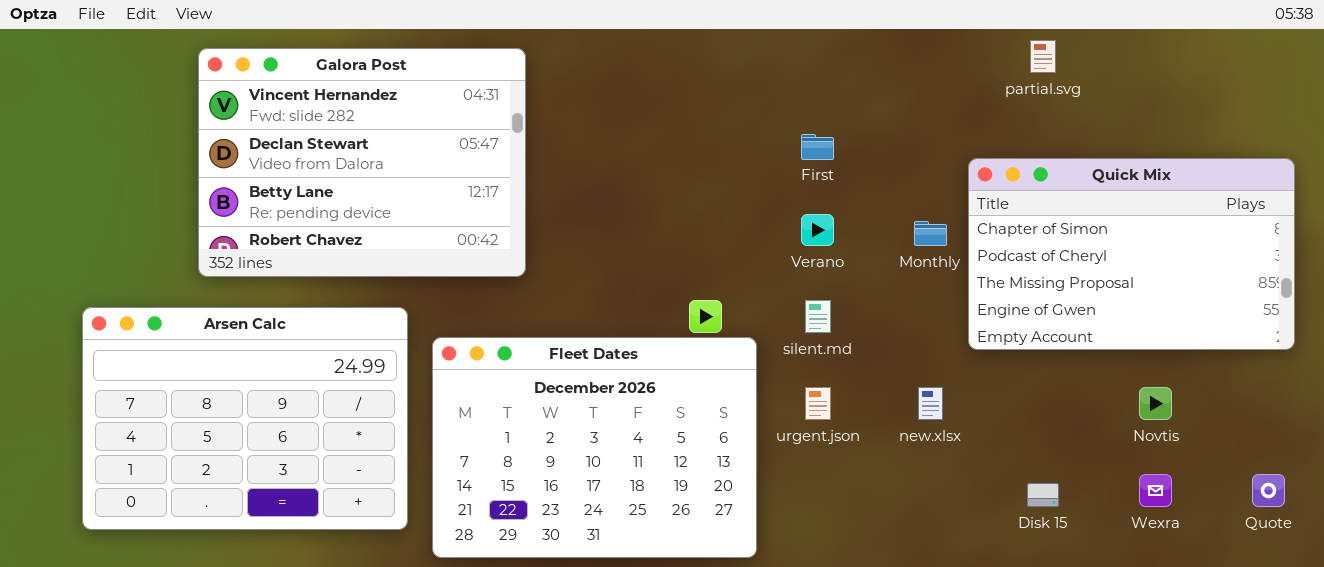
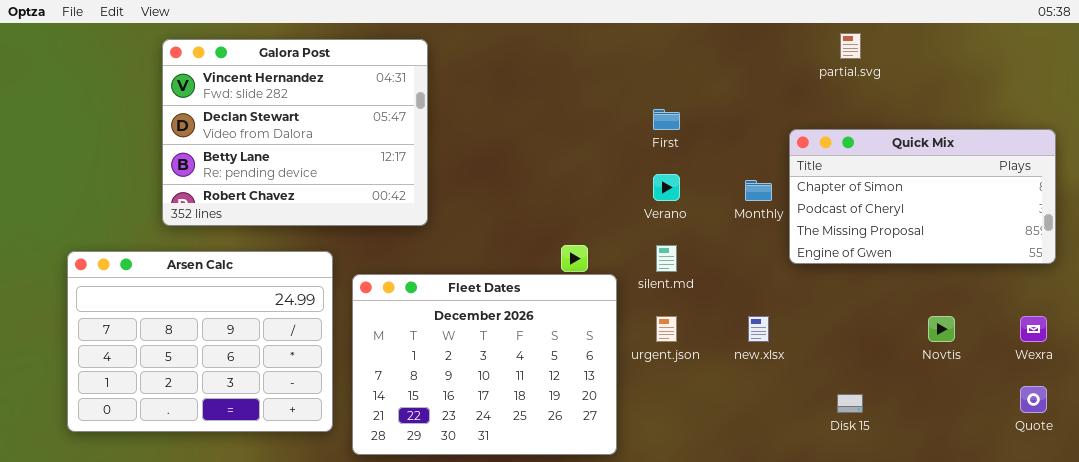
Quick Mix: [968,158,1295,350] -> [789,129,1056,264], resized
Wexra: [1139,474,1172,507] -> [1020,316,1047,342], moved

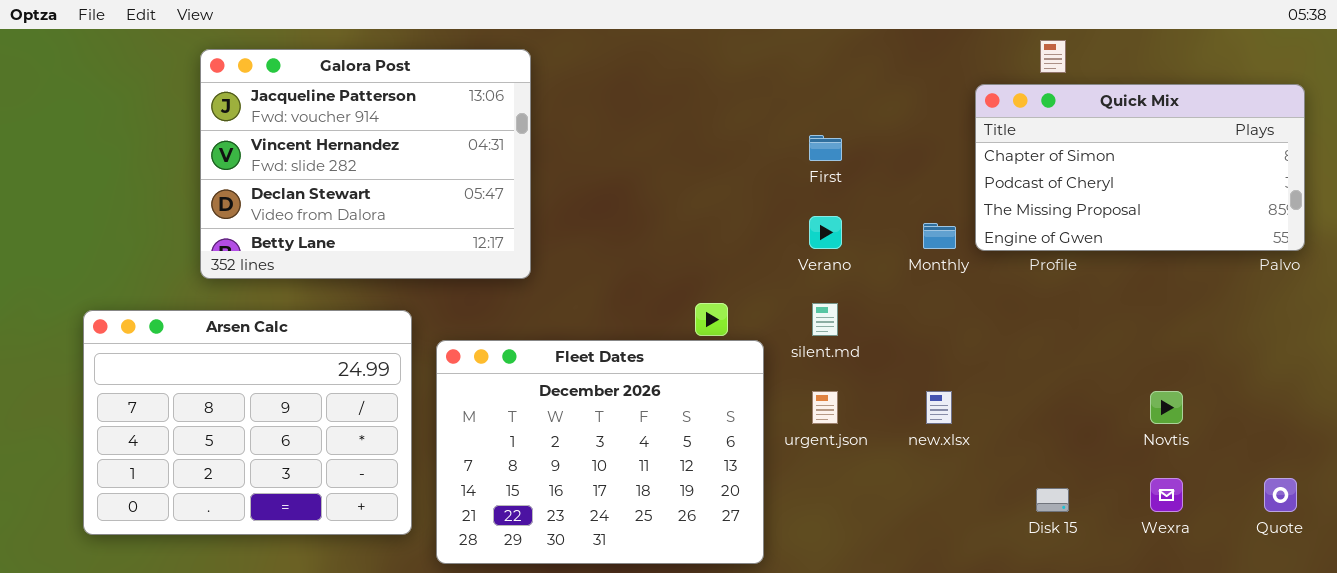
Galora Post: [162,39,428,226] -> [200,49,531,279], scrolled up 1 row
Quick Mix: [789,129,1056,264] -> [975,84,1305,251], moved
Wexra: [1020,316,1047,342] -> [1150,478,1183,512], moved

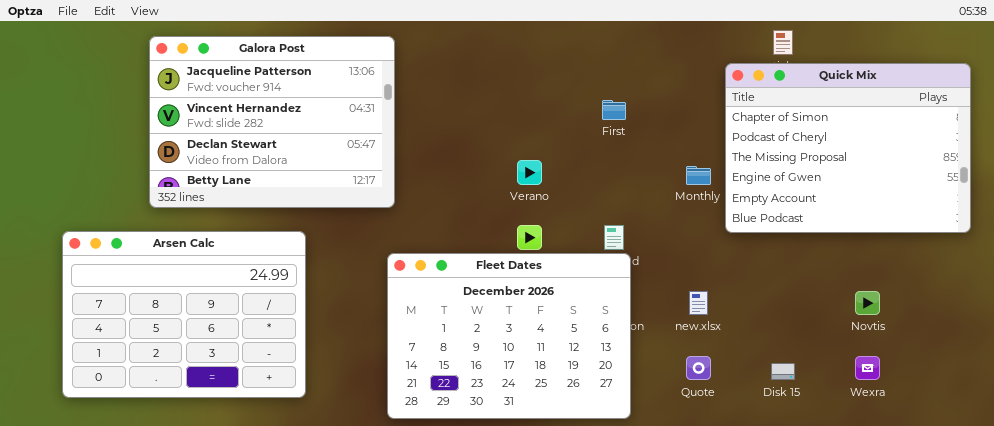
Quick Mix: [975,84,1305,251] -> [725,63,971,233], resized
Verano: [809,216,842,249] -> [517,160,542,185], moved
Fleet Dates: [436,340,764,564] -> [387,253,631,419], moved
Quote: [1264,478,1297,512] -> [686,356,711,380], moved

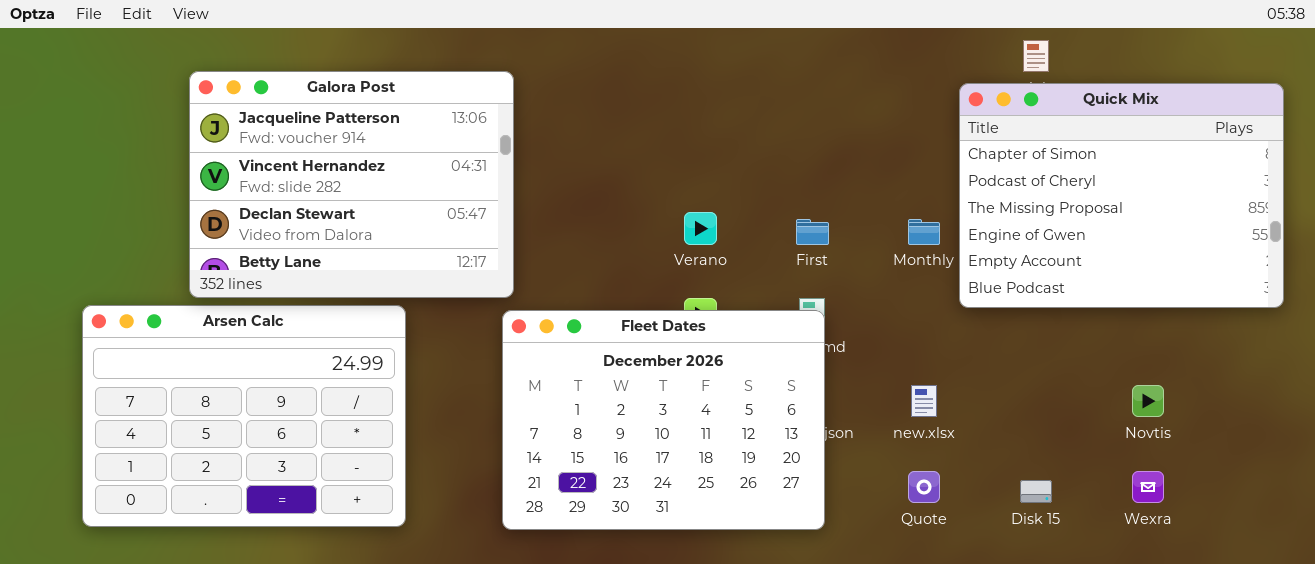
Galora Post: [149,36,395,208] -> [189,71,514,298], moved
First: [602,100,626,120] -> [796,219,829,245], moved
Fleet Dates: [387,253,631,419] -> [502,310,825,530], moved

